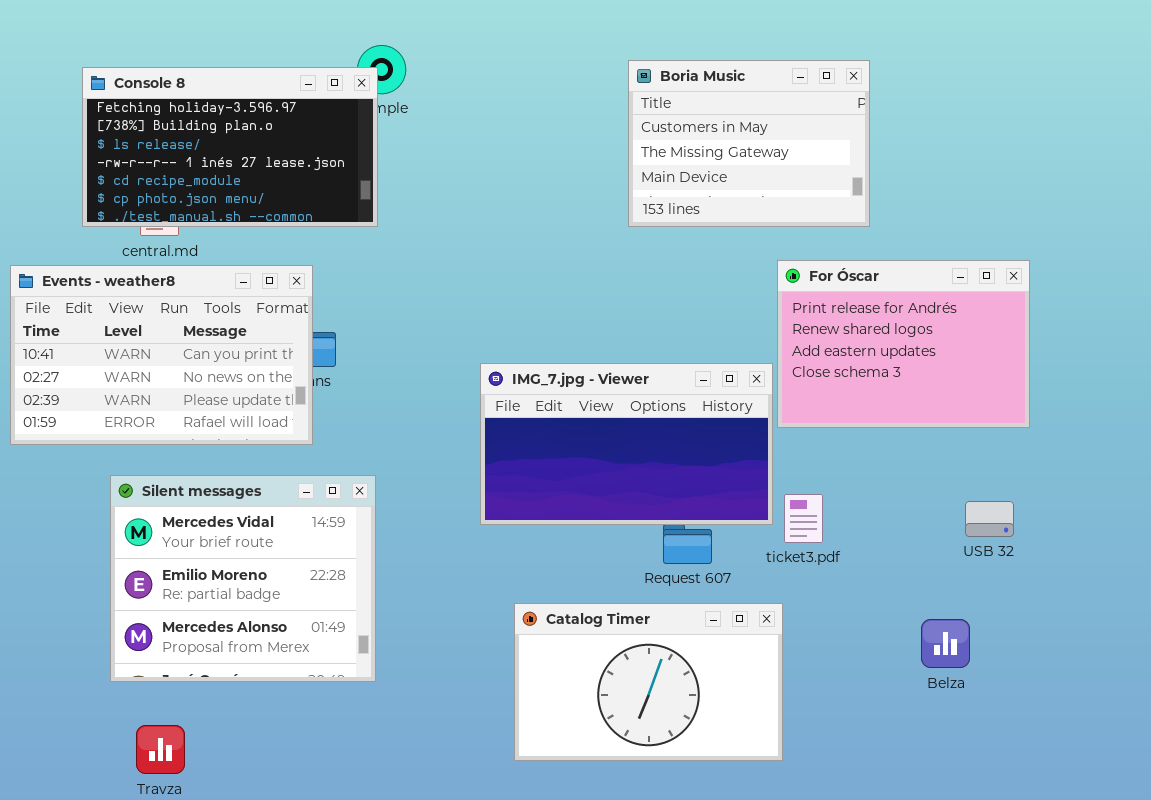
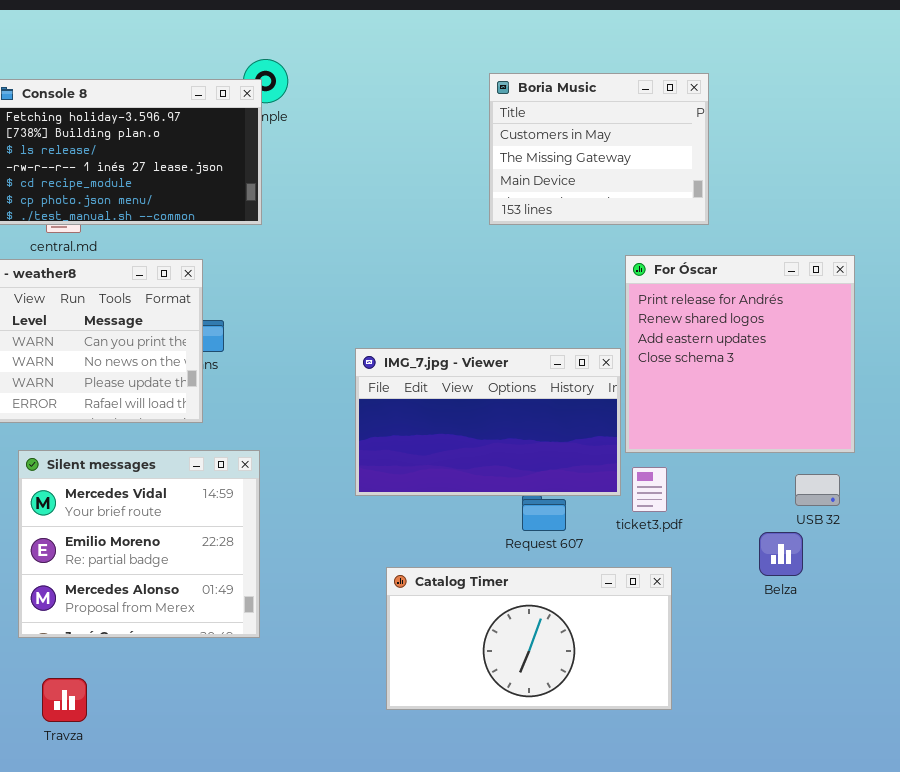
For Óscar: [777,260,1030,428] -> [625,255,855,453], resized
Catalog Timer: [514,603,783,761] -> [386,567,672,710], resized
Belza: [921,619,970,668] -> [759,532,803,576], moved

